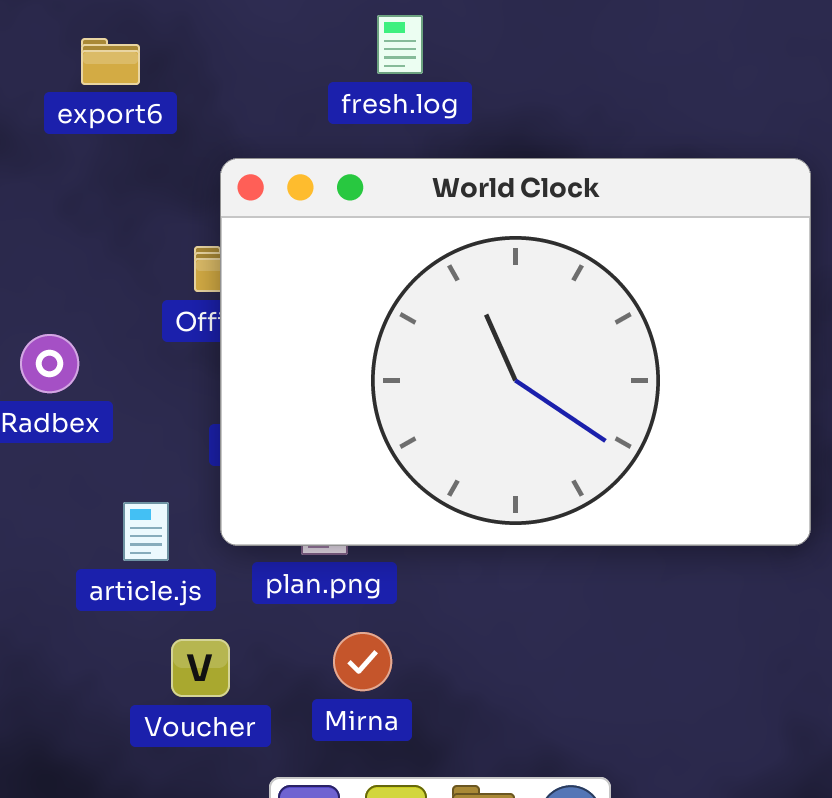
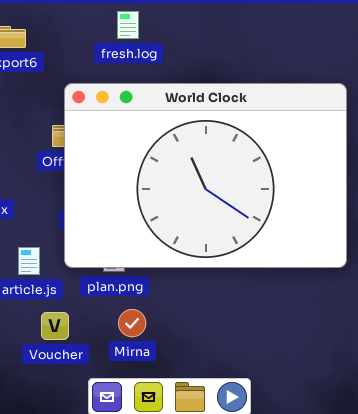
fresh.log: [377,15,423,74] -> [117,11,139,39], moved

